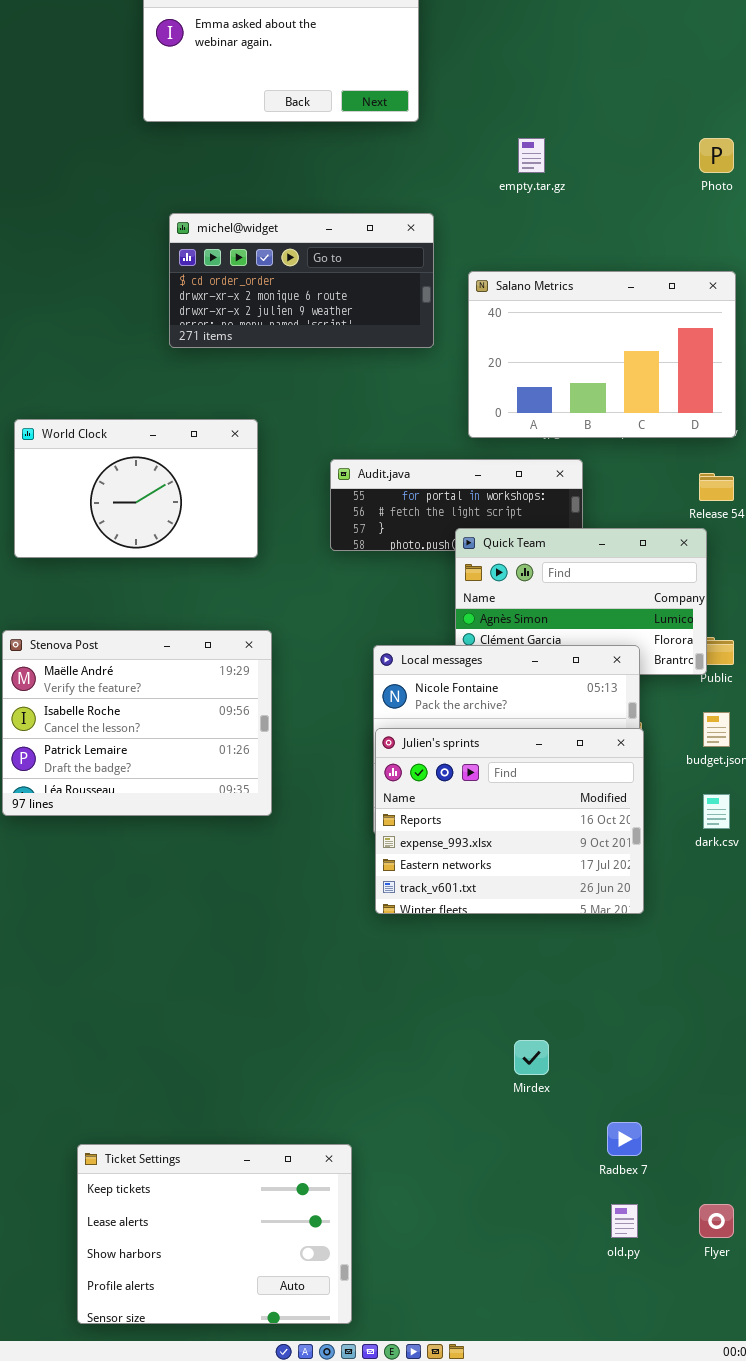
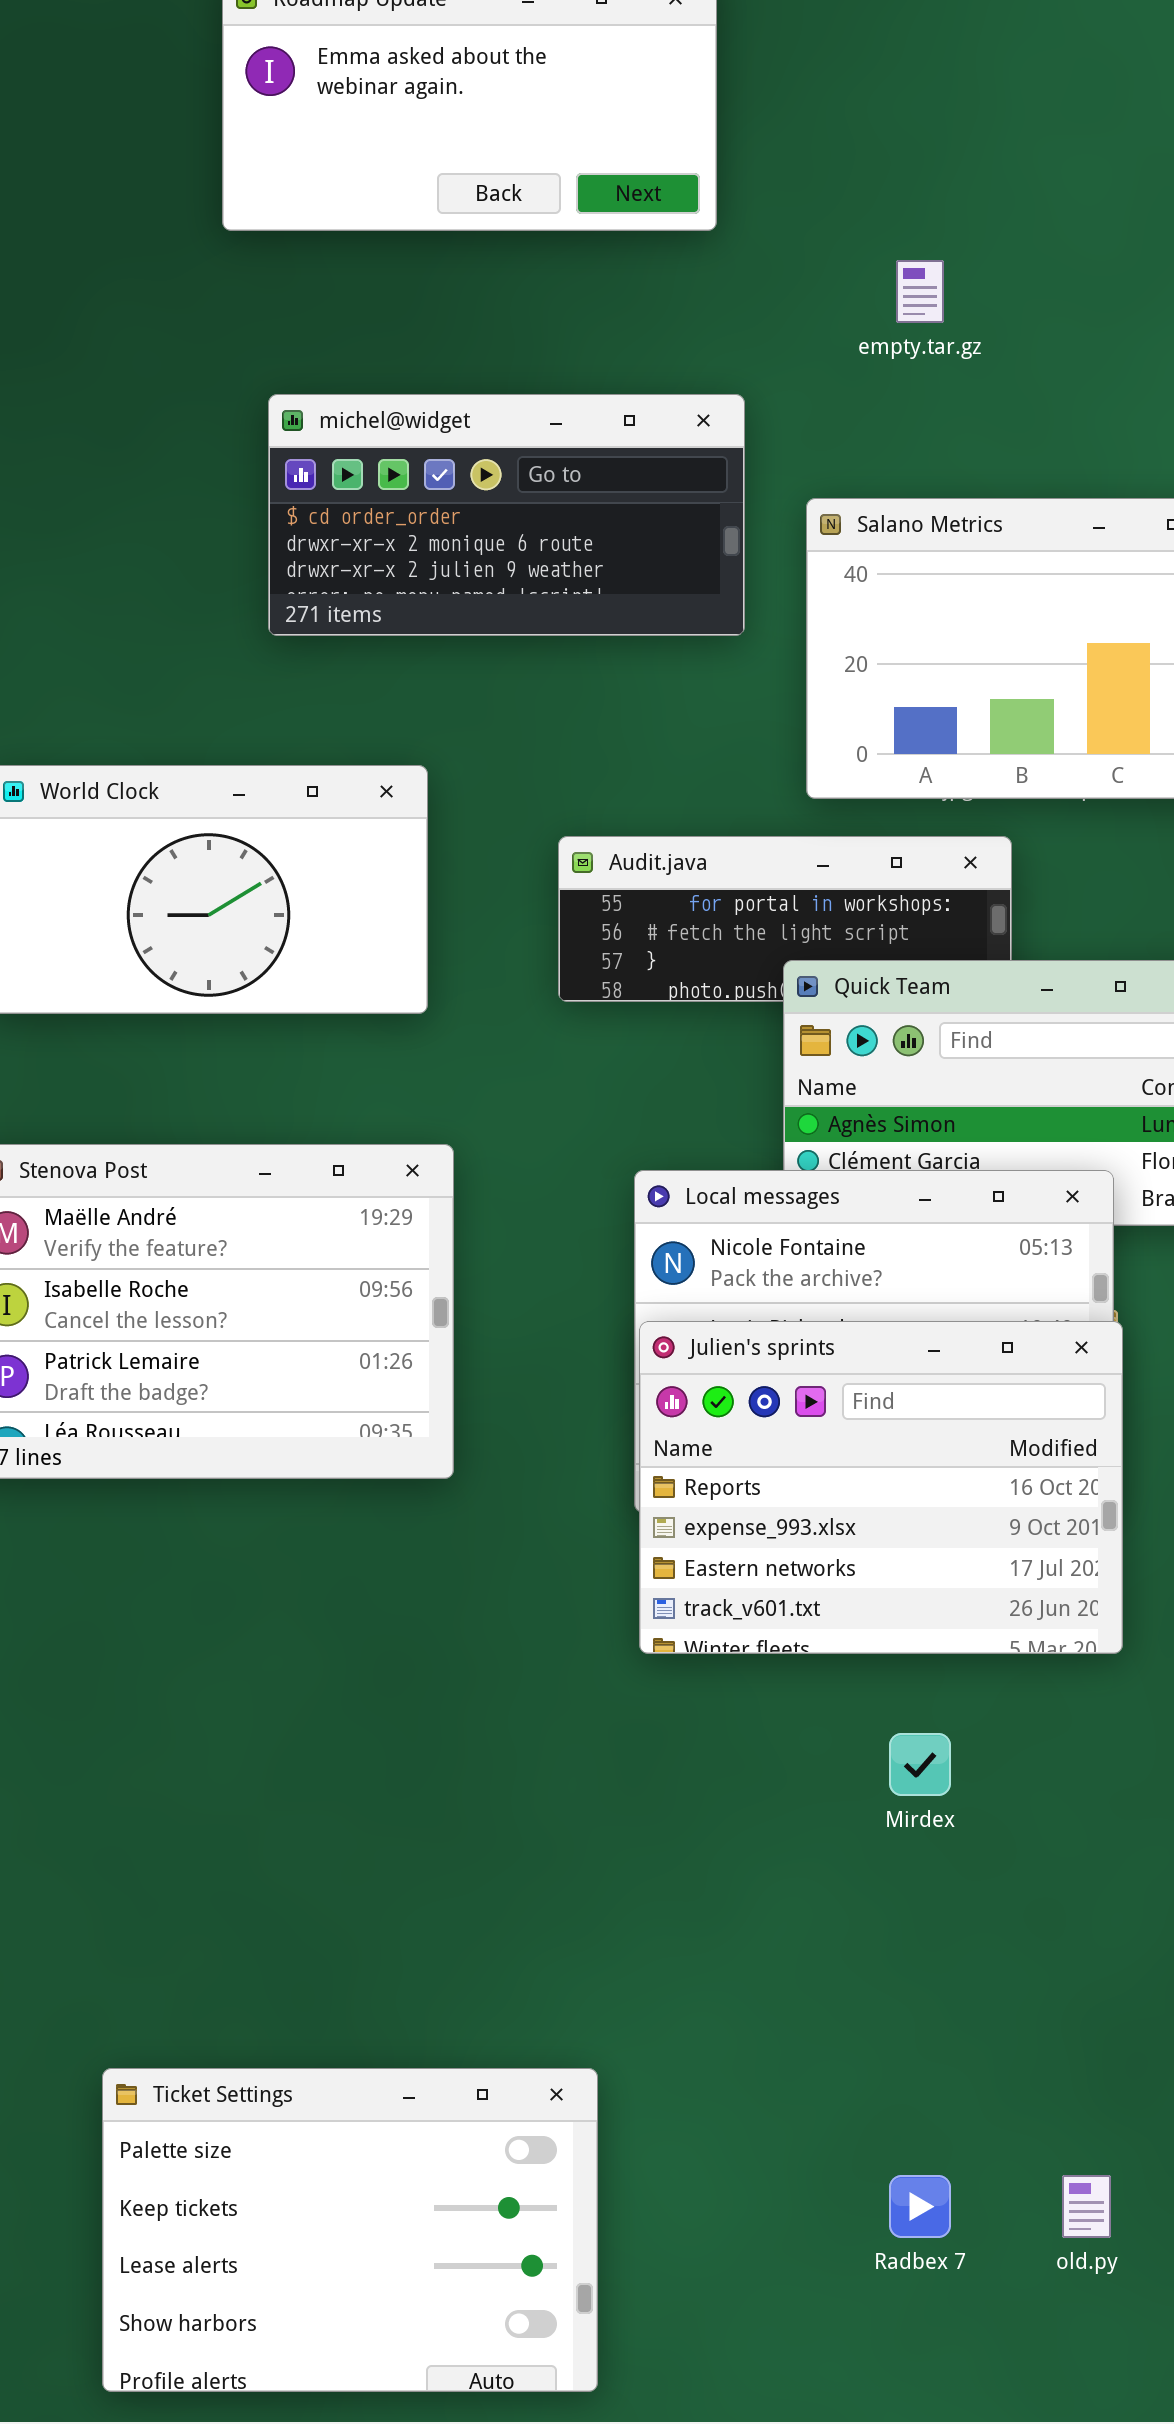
Mirdex: [514,1040,549,1075] -> [889,1733,951,1796], moved
Radbex 7: [607,1122,642,1156] -> [889,2175,951,2238], moved
Ticket Settings: [77,1144,352,1324] -> [102,2068,598,2392], scrolled up 1 row

